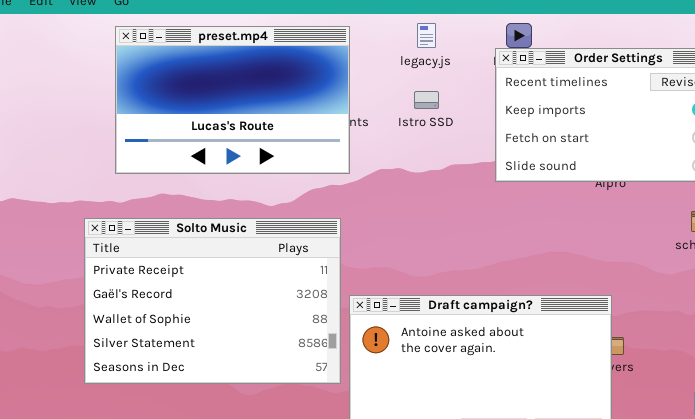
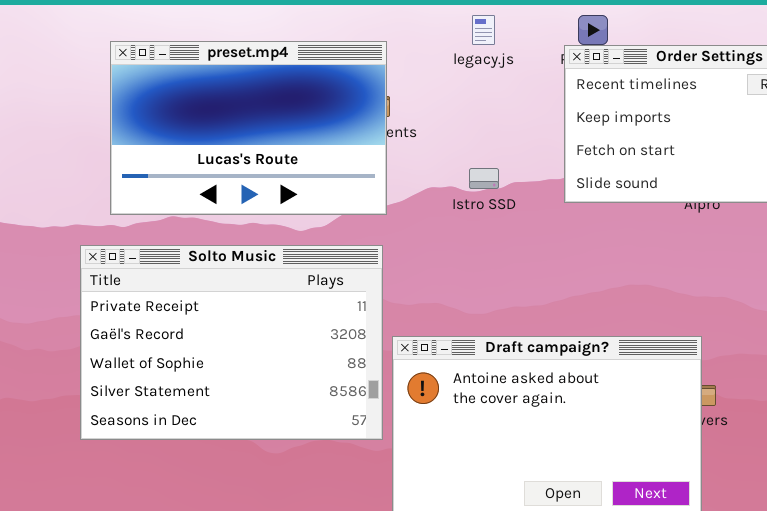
preset.mp4: [115,26,350,174] -> [110,41,387,215], moved
Istro SSD: [414,91,439,109] -> [469,168,499,189], moved

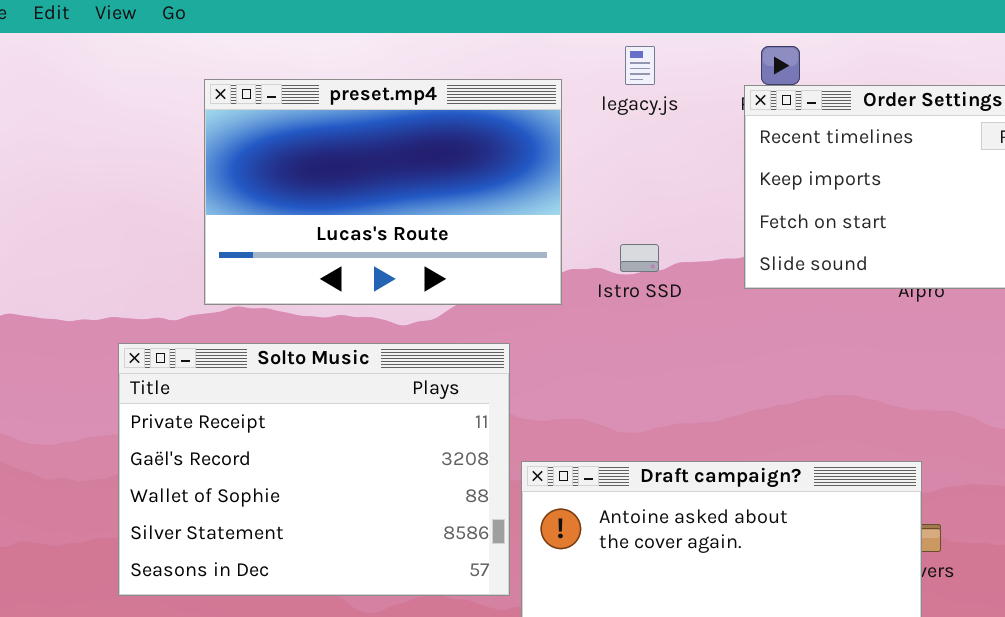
preset.mp4: [110,41,387,215] -> [204,79,562,305], moved

